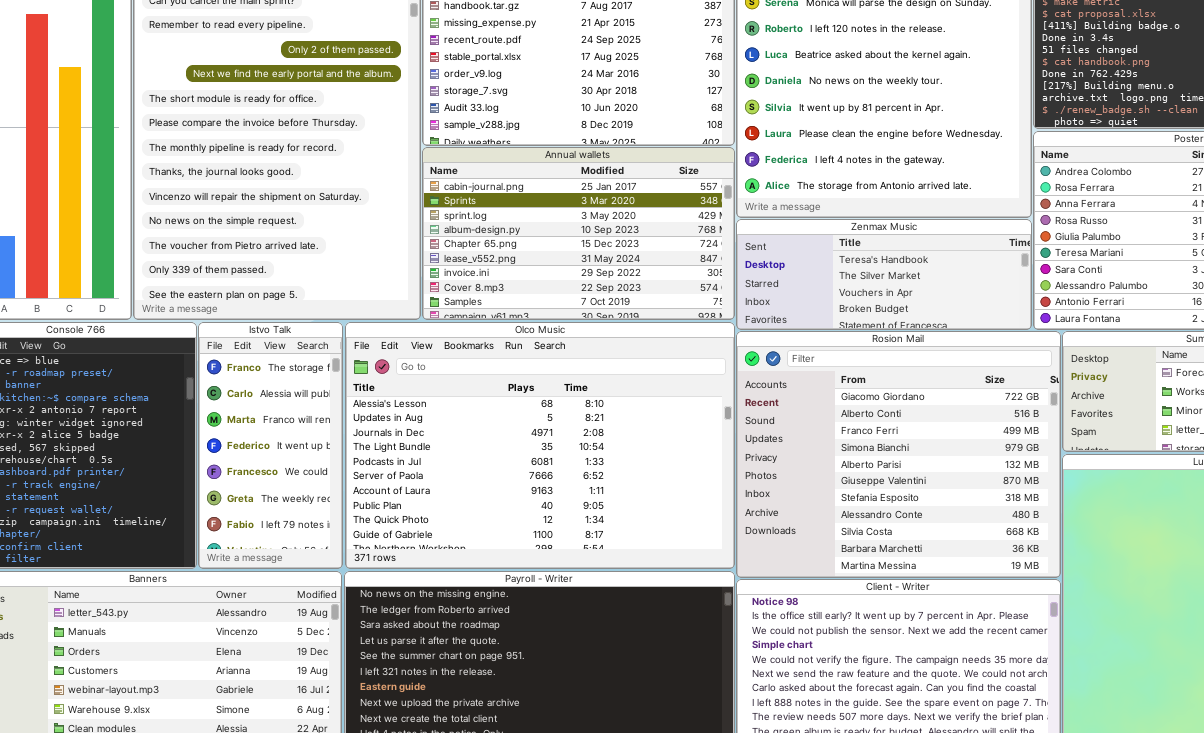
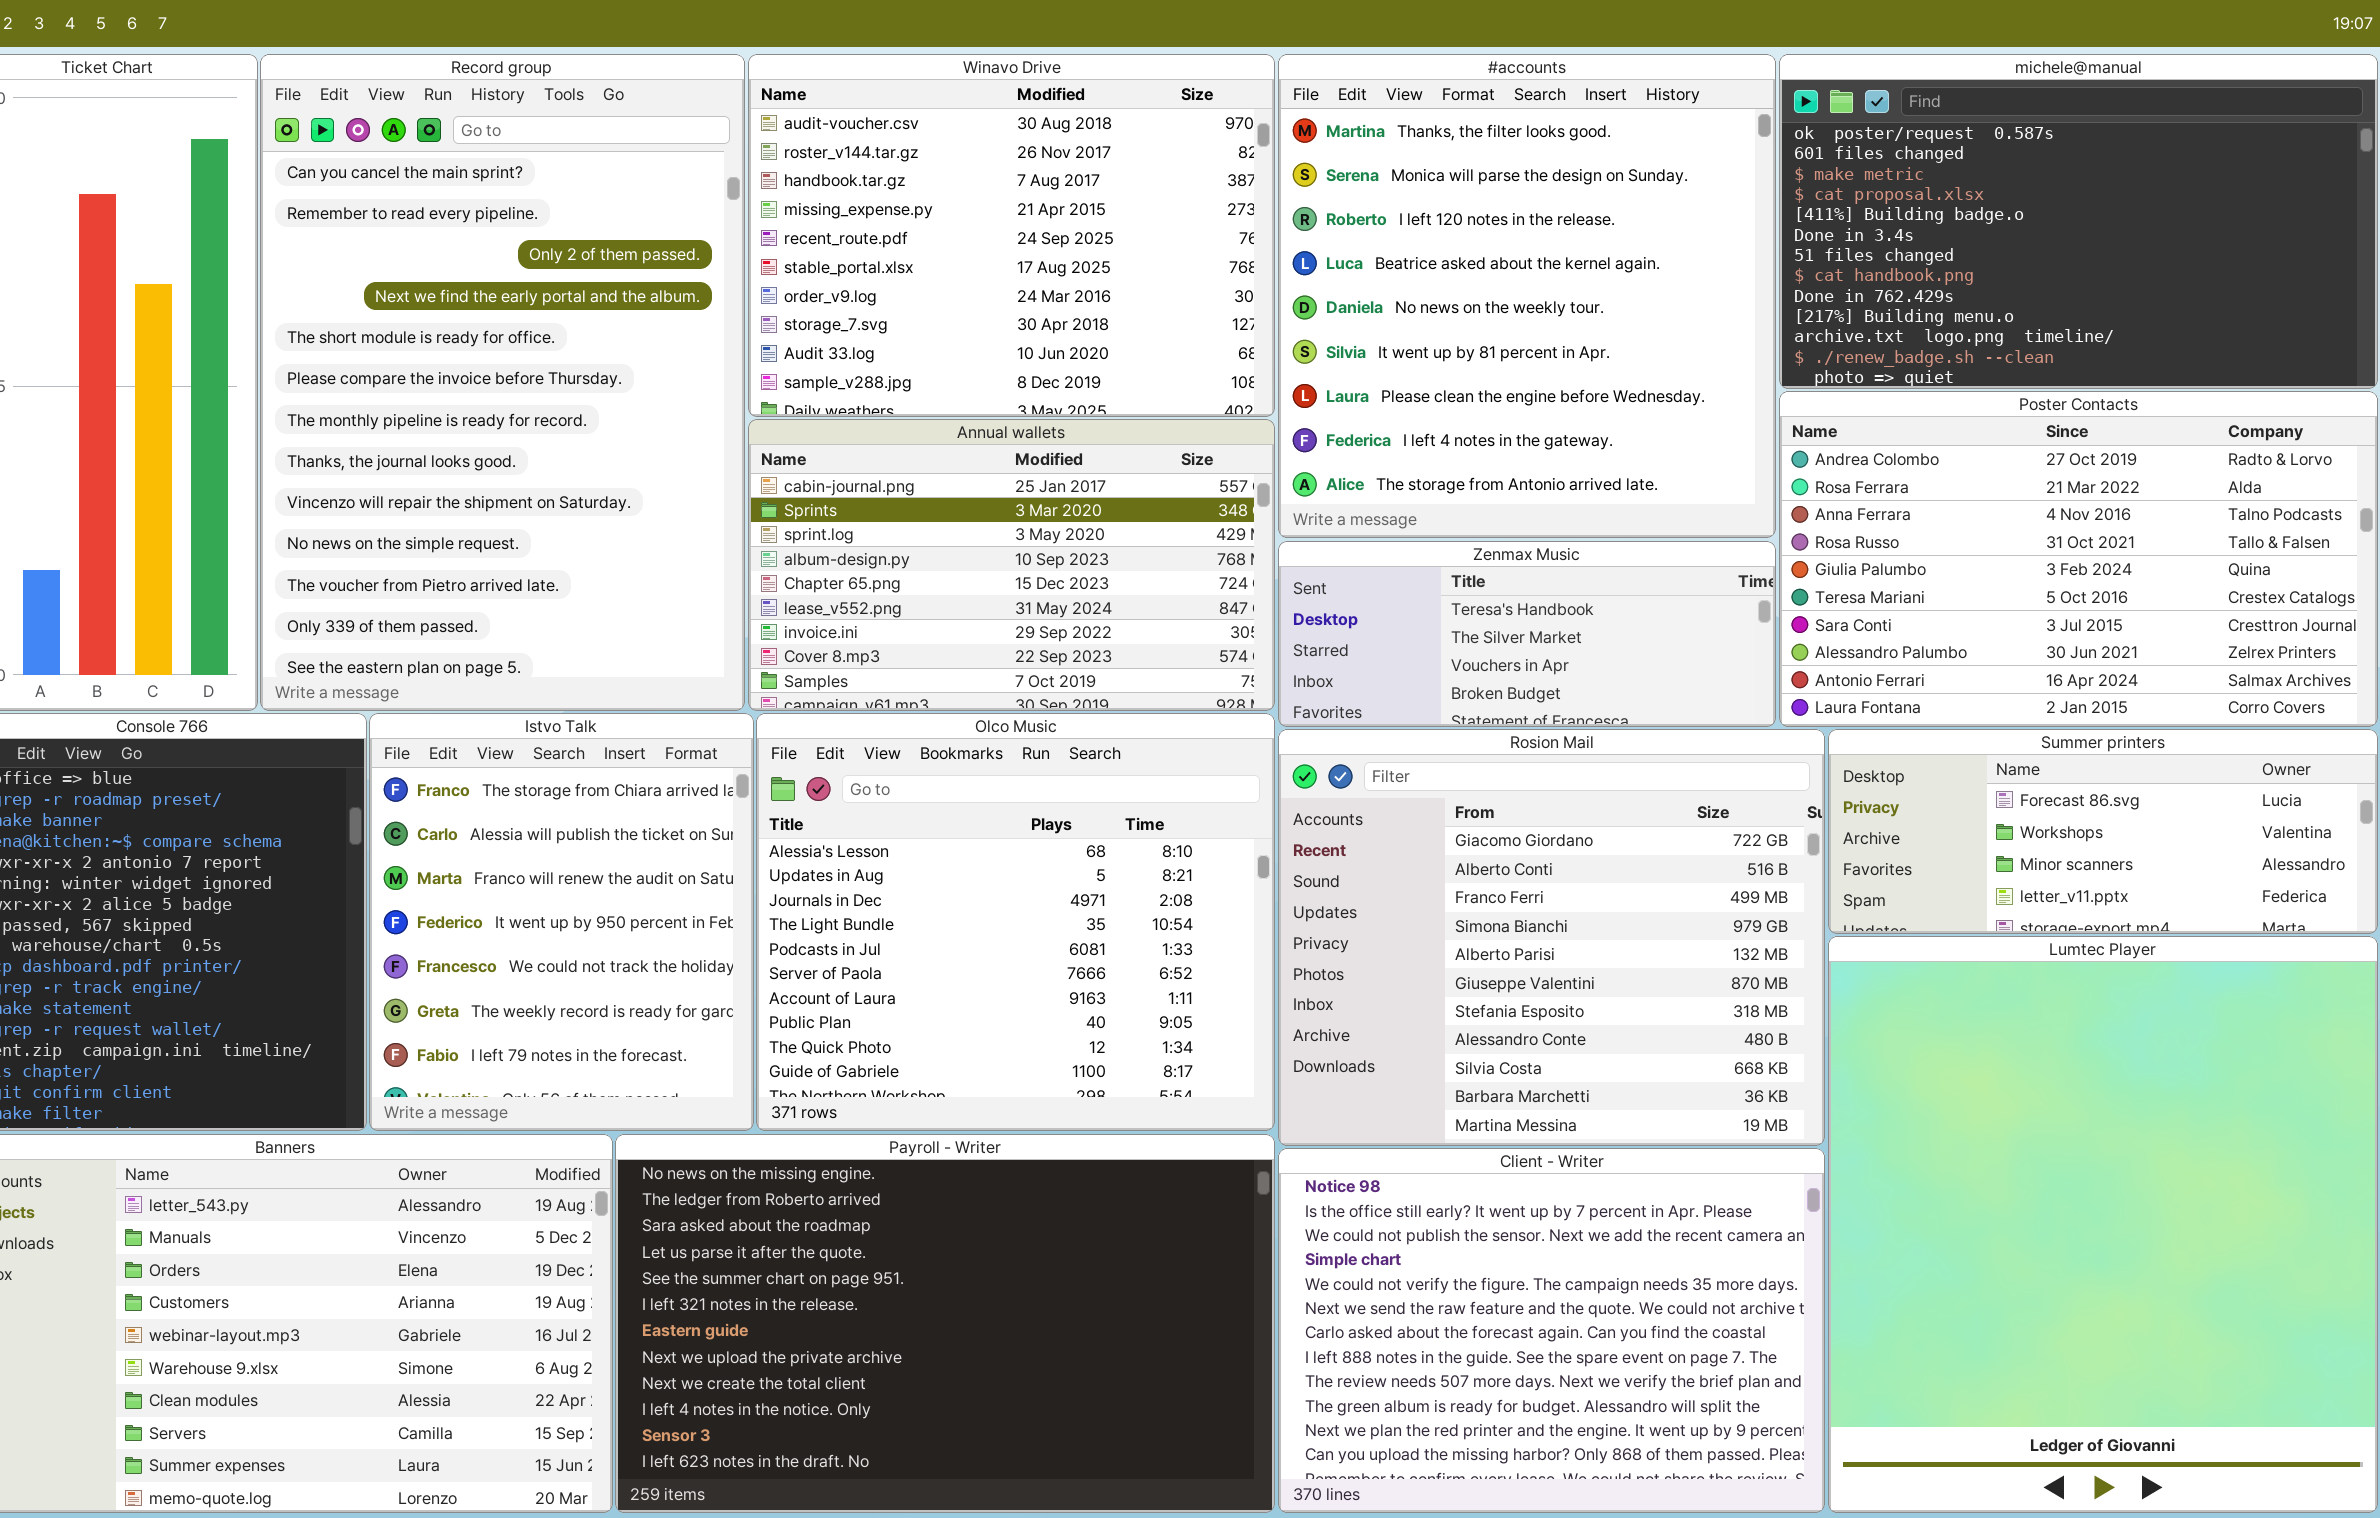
Istvo Talk: [198,322,343,569] -> [369,713,754,1131], resized
Olco Music: [345,322,735,569] -> [756,713,1275,1131], resized

